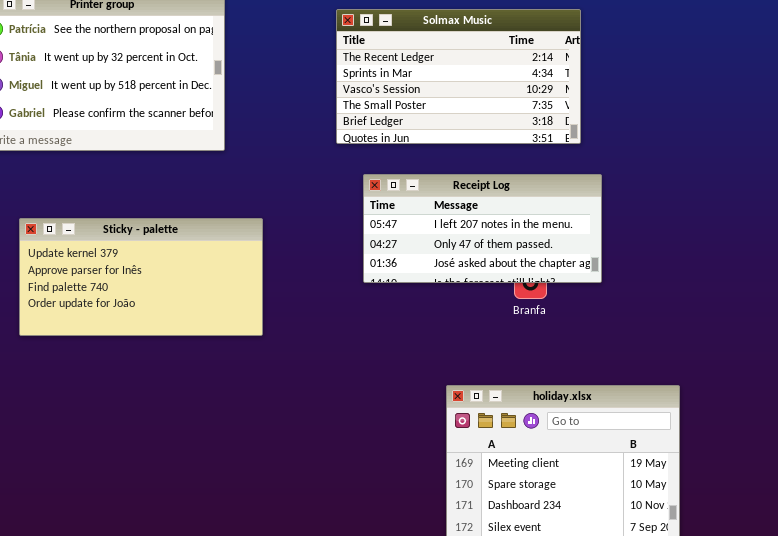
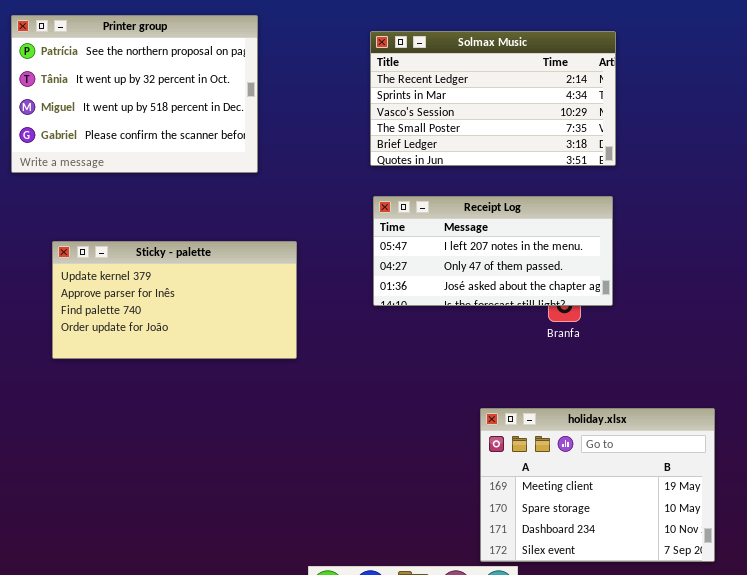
Receipt Log: [363,174,602,283] -> [373,196,613,306], moved

